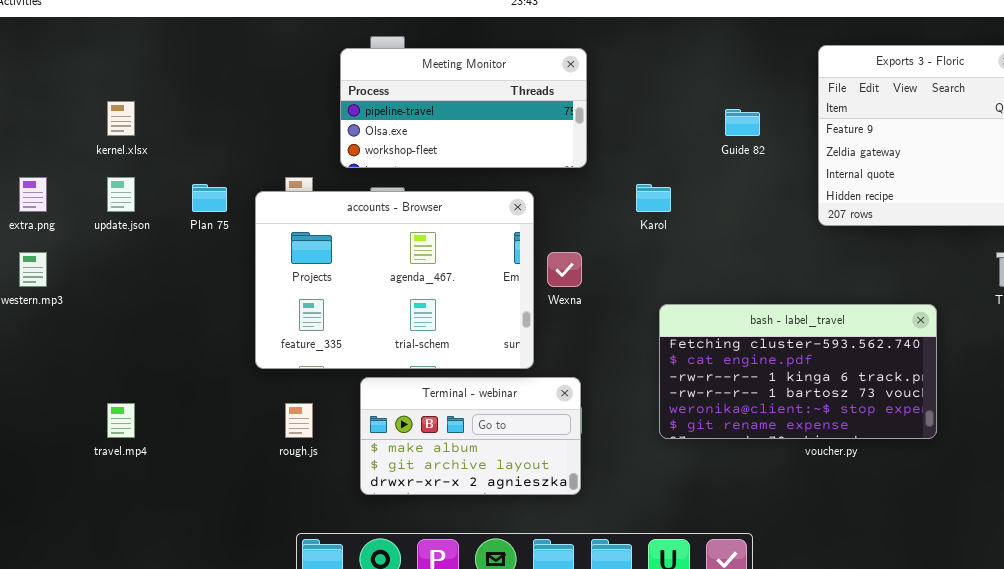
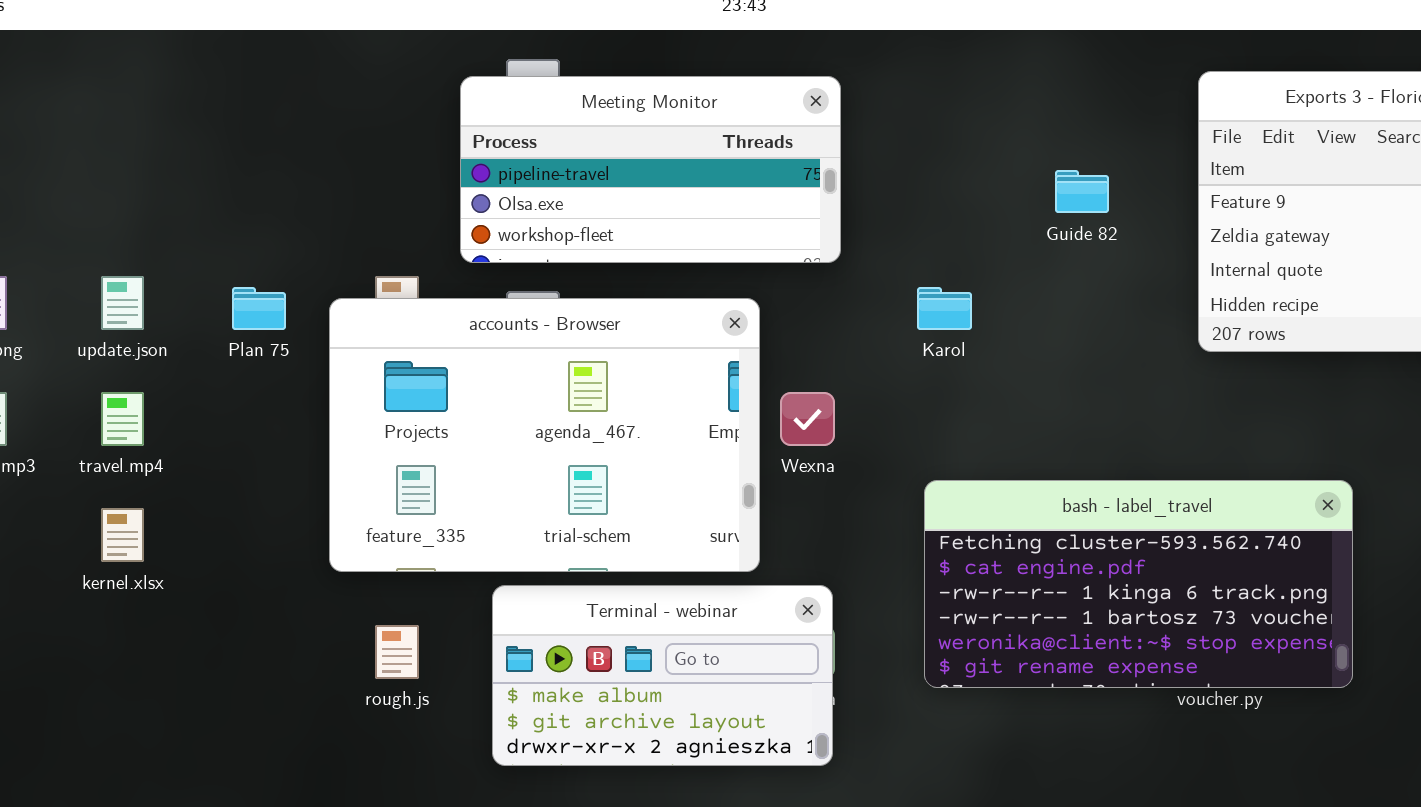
kernel.xlsx: [107,101,135,136] -> [101,508,144,562], moved
bash - label_travel: [659,304,937,439] -> [924,480,1353,688], moved
travel.mp4: [107,403,135,438] -> [101,392,144,446], moved

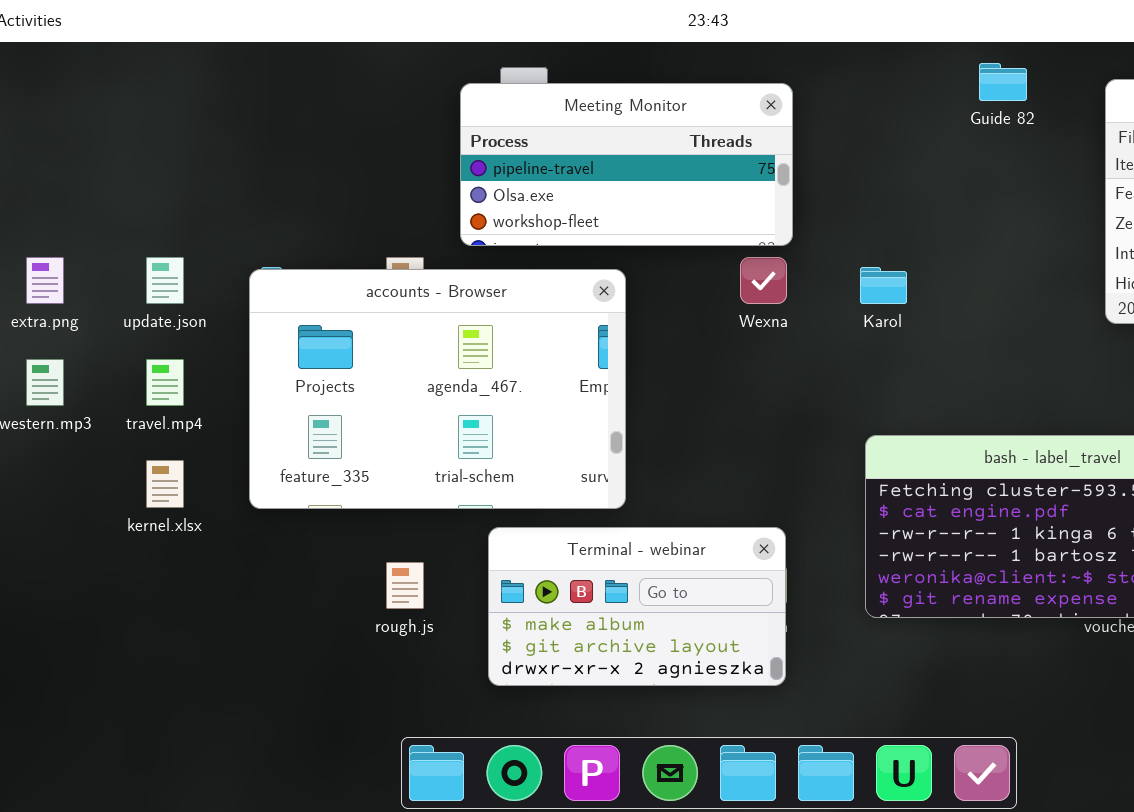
Guide 82: [1055,170,1109,213] -> [979,63,1027,101], moved
accounts - Browser: [329,298,760,572] -> [249,269,626,509], moved
Wexna: [780,392,835,446] -> [740,257,787,304], moved

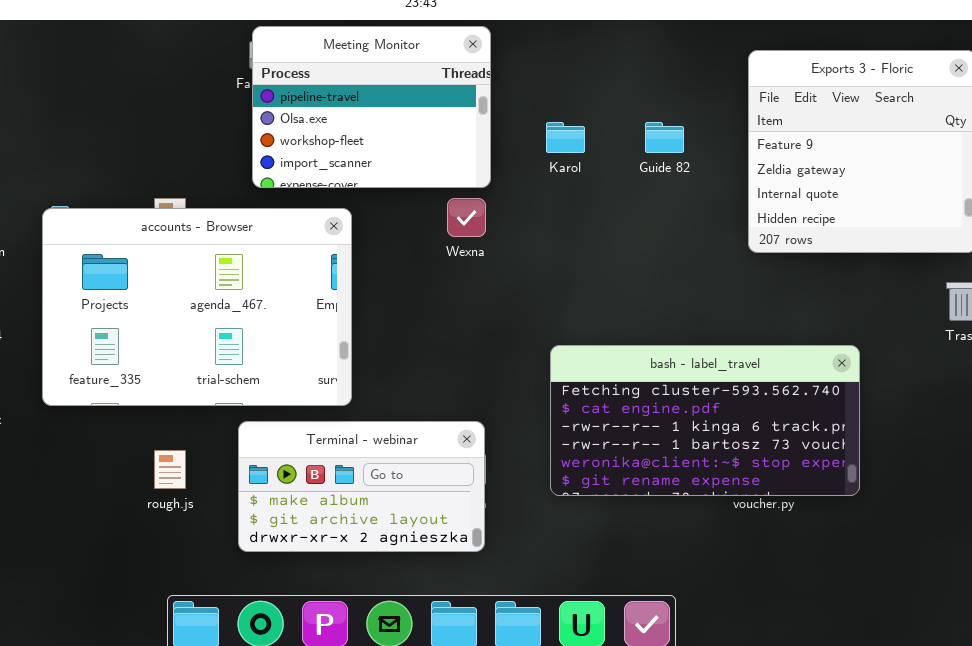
Guide 82: [979,63,1027,101] -> [645,122,684,153], moved
Meeting Monitor: [460,83,793,246] -> [252,26,491,188], resized
Karol: [860,267,907,304] -> [546,122,585,153], moved

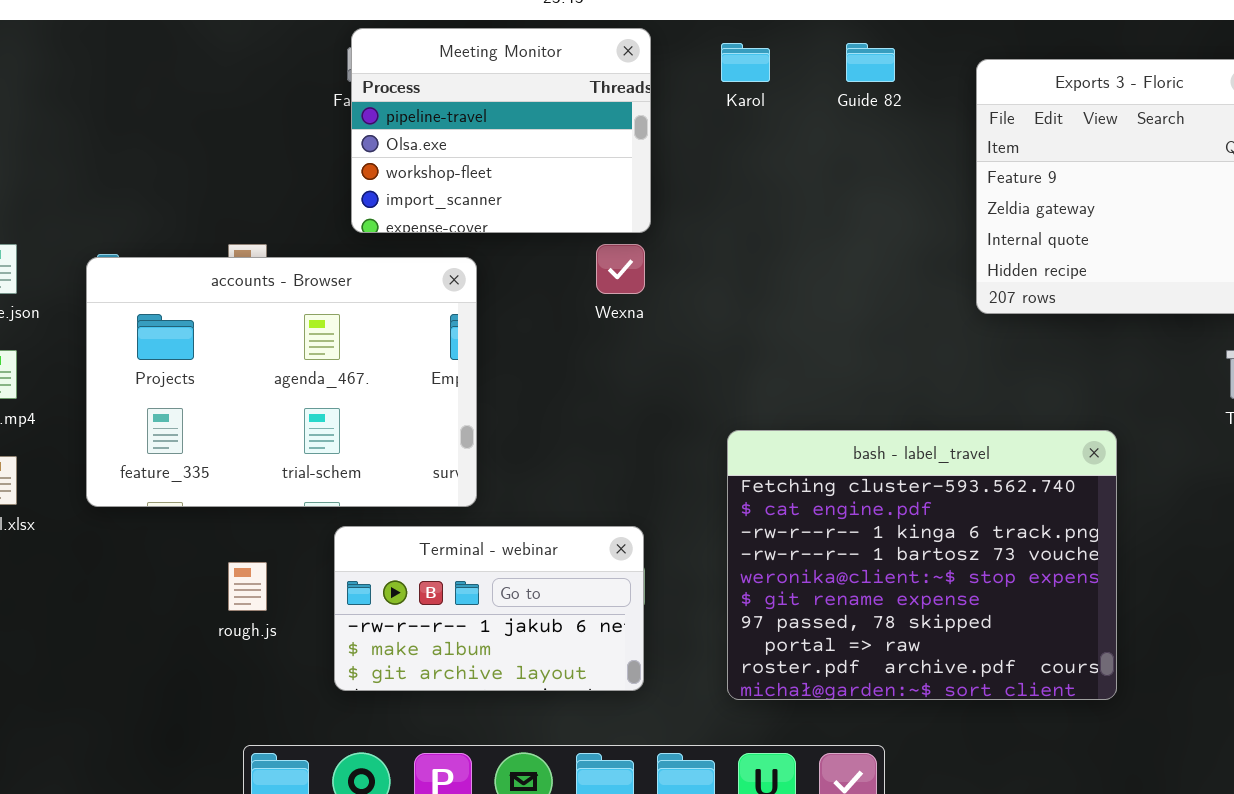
Karol: [546,122,585,153] -> [721,43,770,82], moved
Guide 82: [645,122,684,153] -> [846,43,895,82], moved
bash - label_travel: [550,345,860,496] -> [727,430,1117,700], resized
Terminal - webinar: [238,421,485,552] -> [334,526,644,691], scrolled up 1 row

